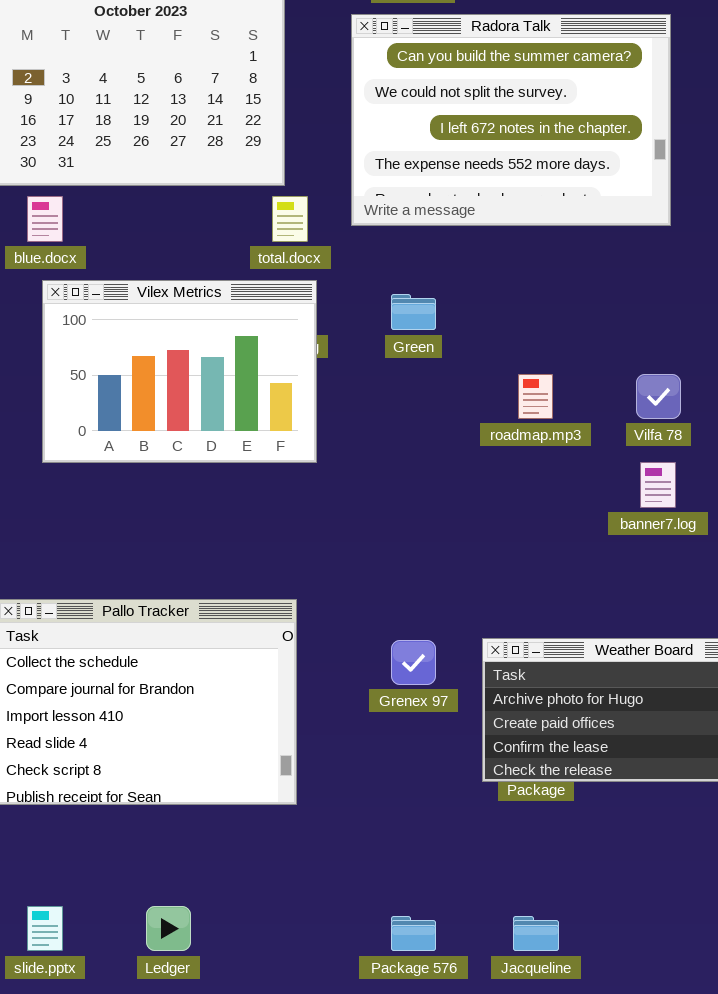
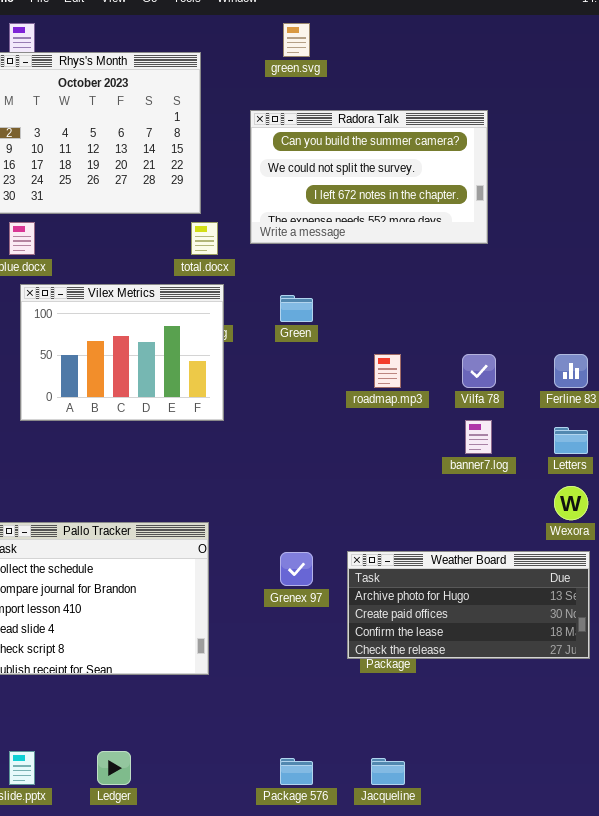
Radora Talk: [351,14,671,226] -> [250,110,488,244], resized

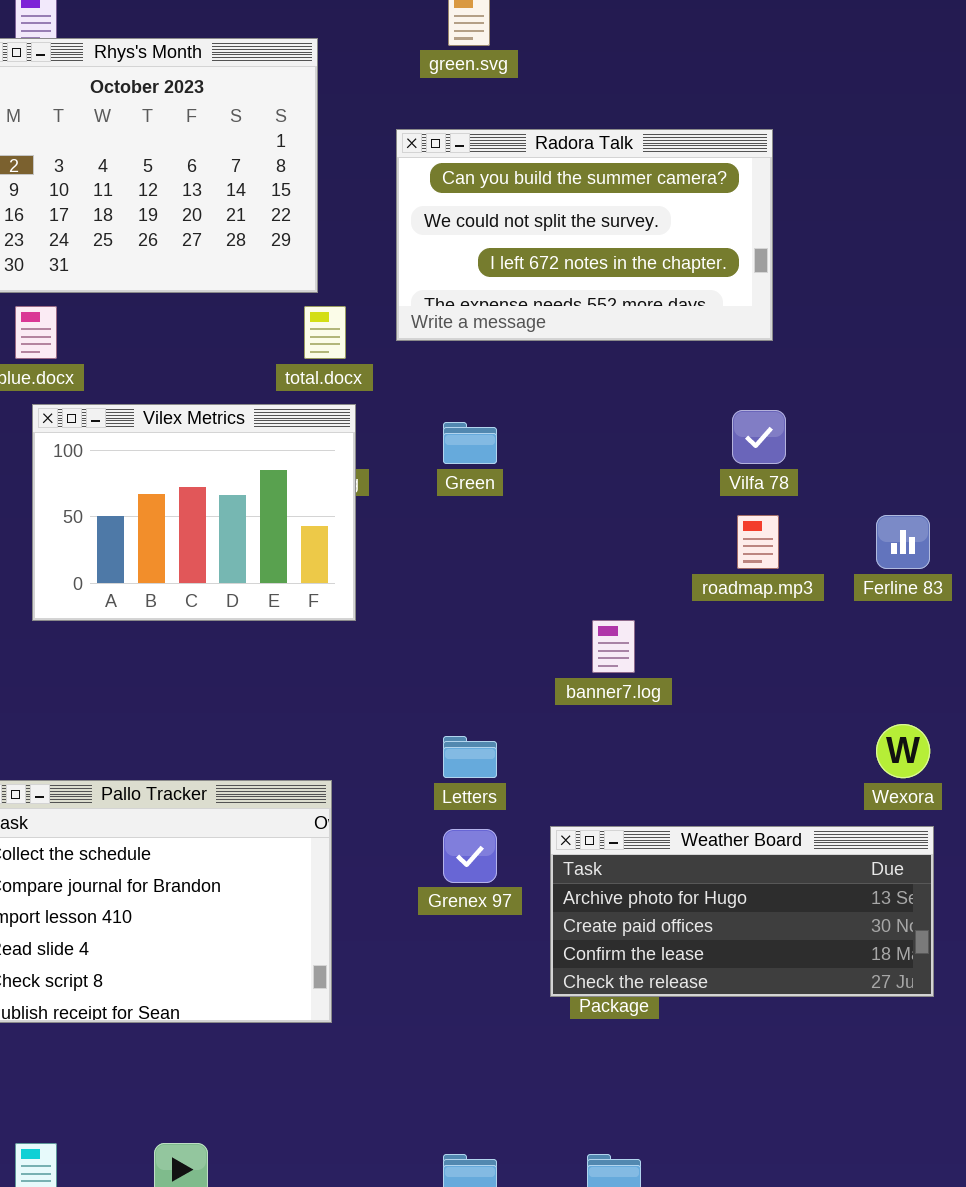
roadmap.mp3: [374,354,401,388] -> [737,515,779,569], moved
Vilfa 78: [462,354,496,388] -> [732,410,786,464], moved
banner7.log: [465,420,492,454] -> [592,620,635,673], moved
Letters: [554,427,588,454] -> [443,736,497,778], moved

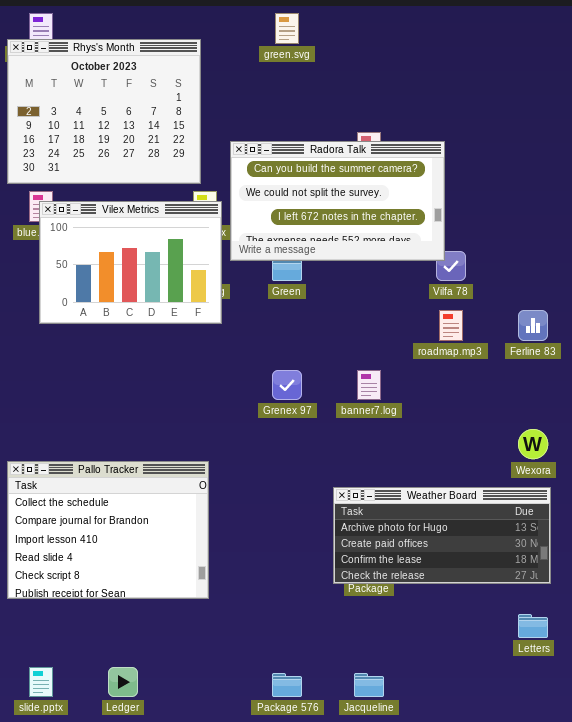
Radora Talk: [396,129,773,341] -> [230,141,445,261], moved
Vilex Metrics: [32,404,356,621] -> [39,201,222,324], moved
Letters: [443,736,497,778] -> [518,614,548,638], moved
Grenex 97: [443,829,497,883] -> [272,370,302,400], moved

